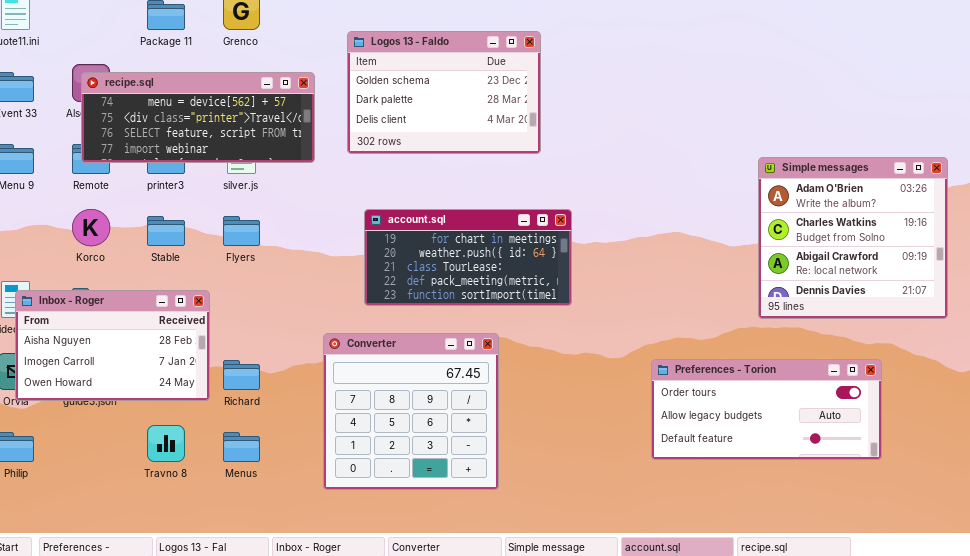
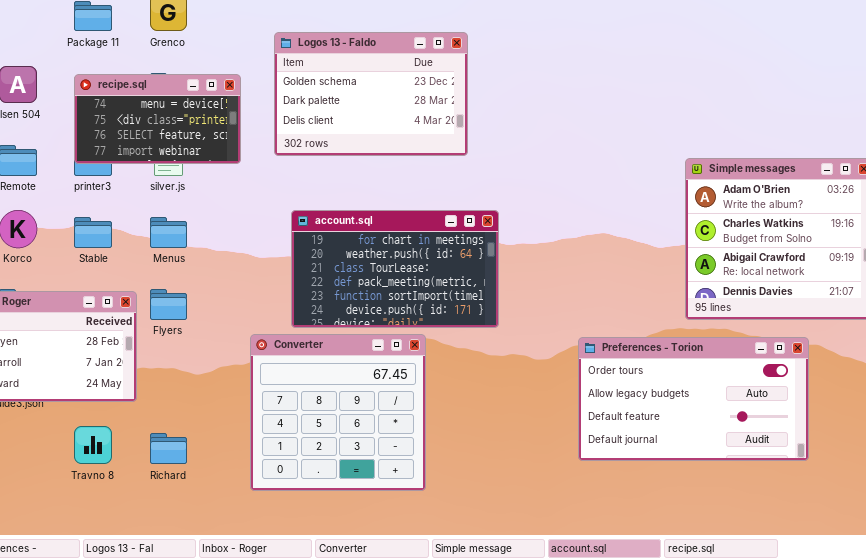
recipe.sql: [81,72,315,163] -> [74,74,241,164], resized
account.sql: [364,209,572,306] -> [291,210,499,328], resized
Flyers: [223,216,260,246] -> [150,289,187,320], moved
Preferences - Torion: [651,359,882,460] -> [578,337,809,461], resized
Richard: [223,360,260,390] -> [150,433,187,464], moved
Menus: [223,432,260,462] -> [150,217,187,248], moved

